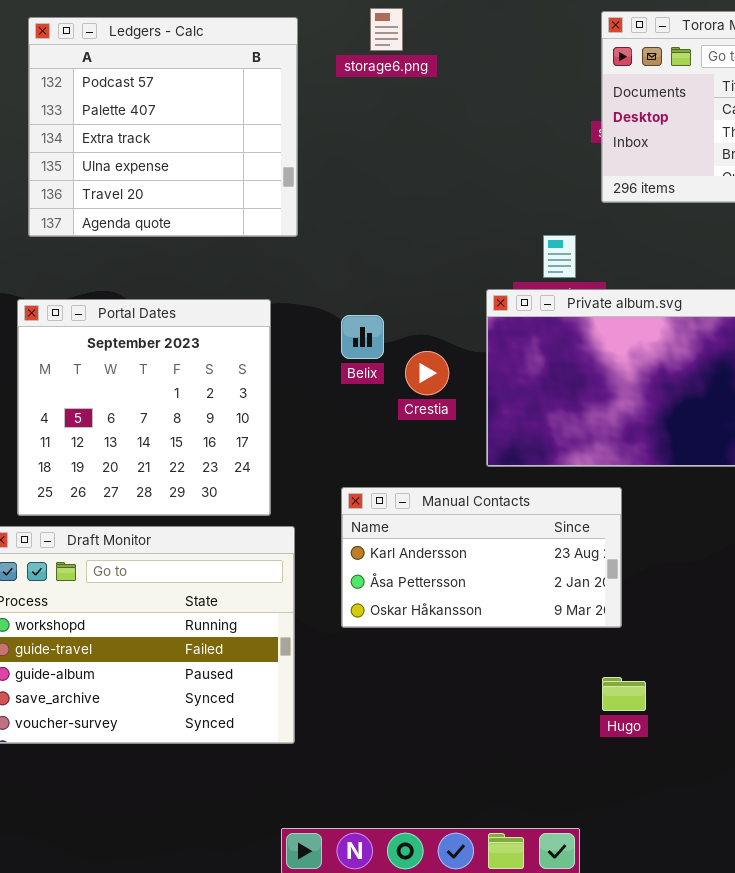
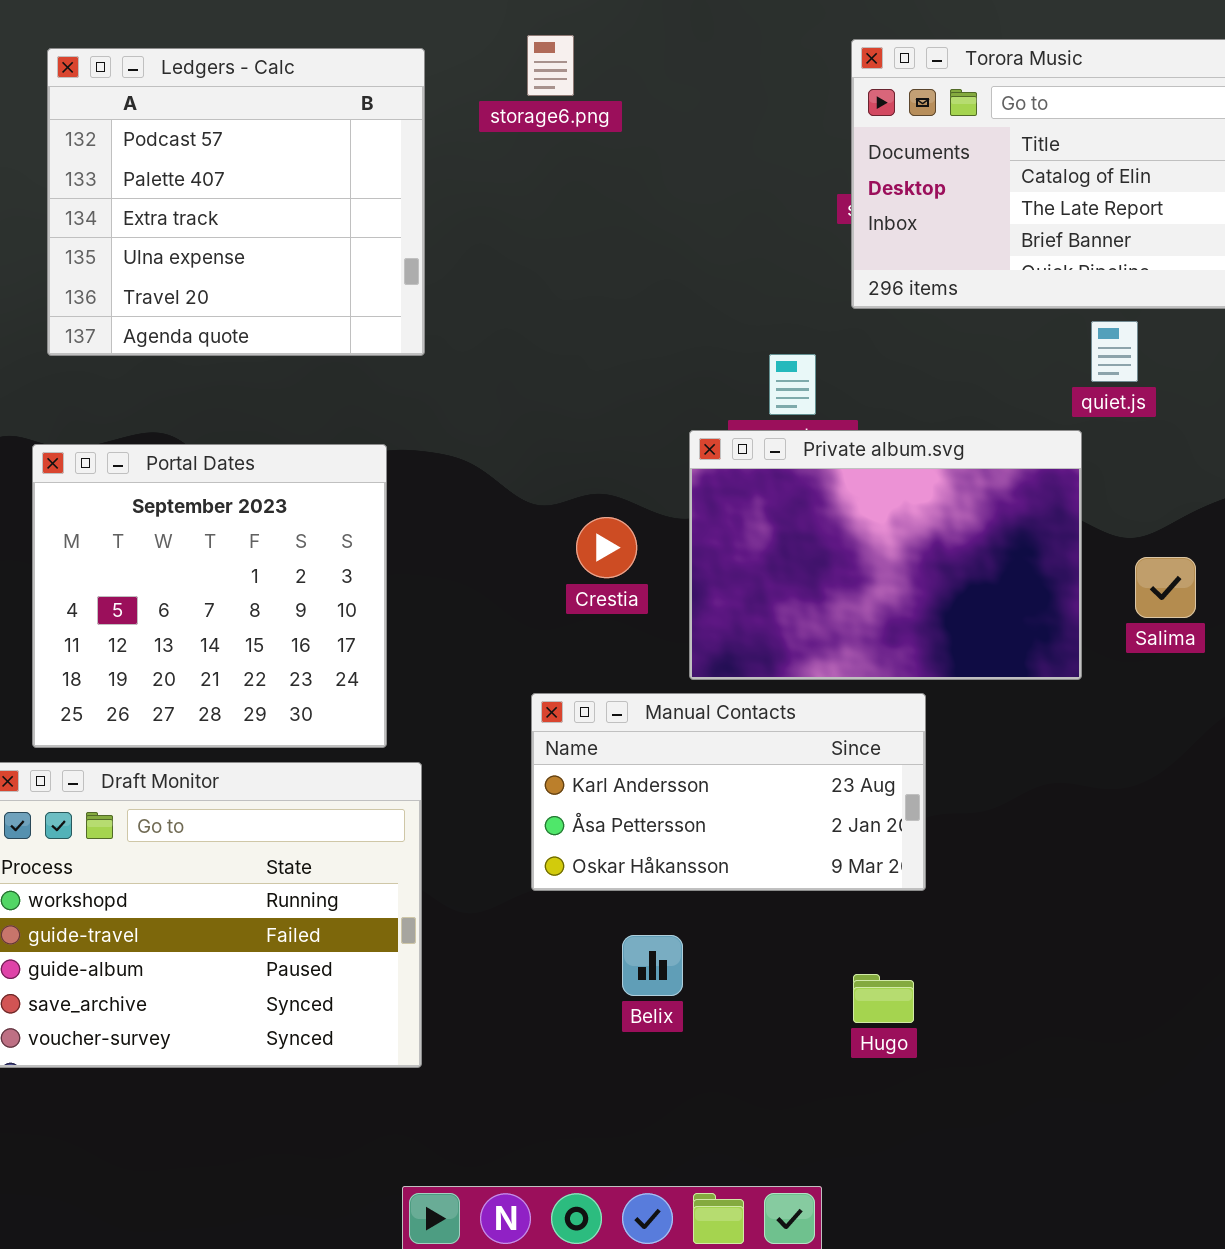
Belix: [341,315,384,359] -> [622,935,683,996], moved
Manual Contacts: [341,487,622,628] -> [531,693,926,891], moved

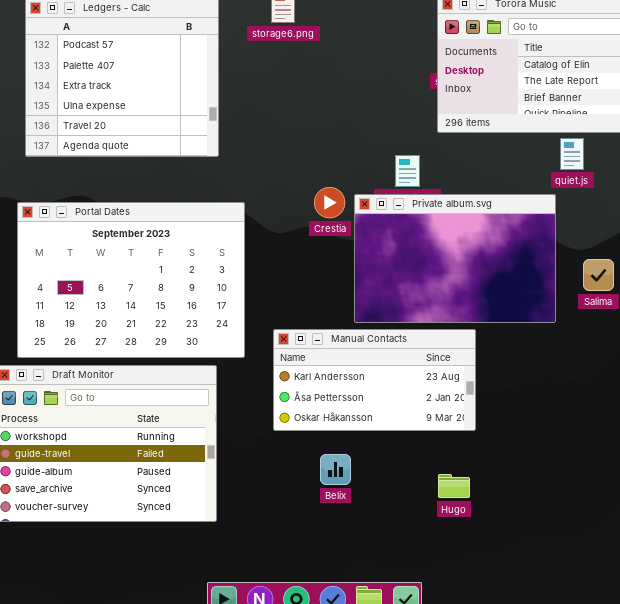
Portal Dates: [32,444,387,748] -> [17,202,245,358], resized
Crestia: [576,517,637,578] -> [314,187,345,218], moved

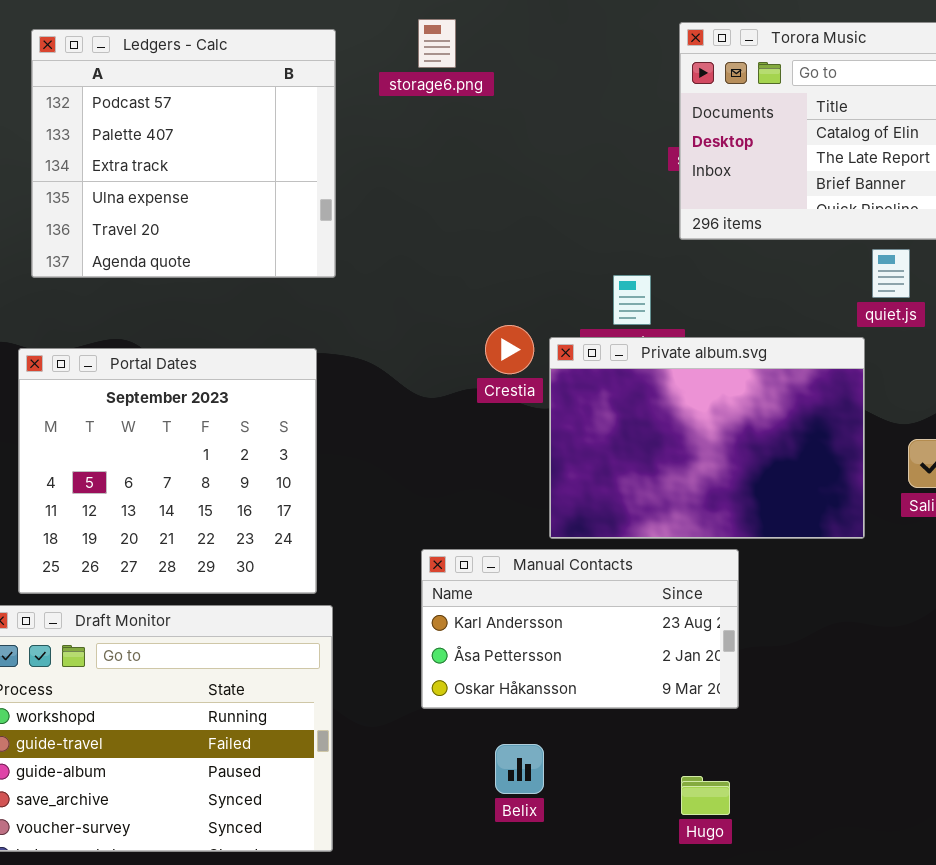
Portal Dates: [17,202,245,358] -> [18,348,317,594], resized

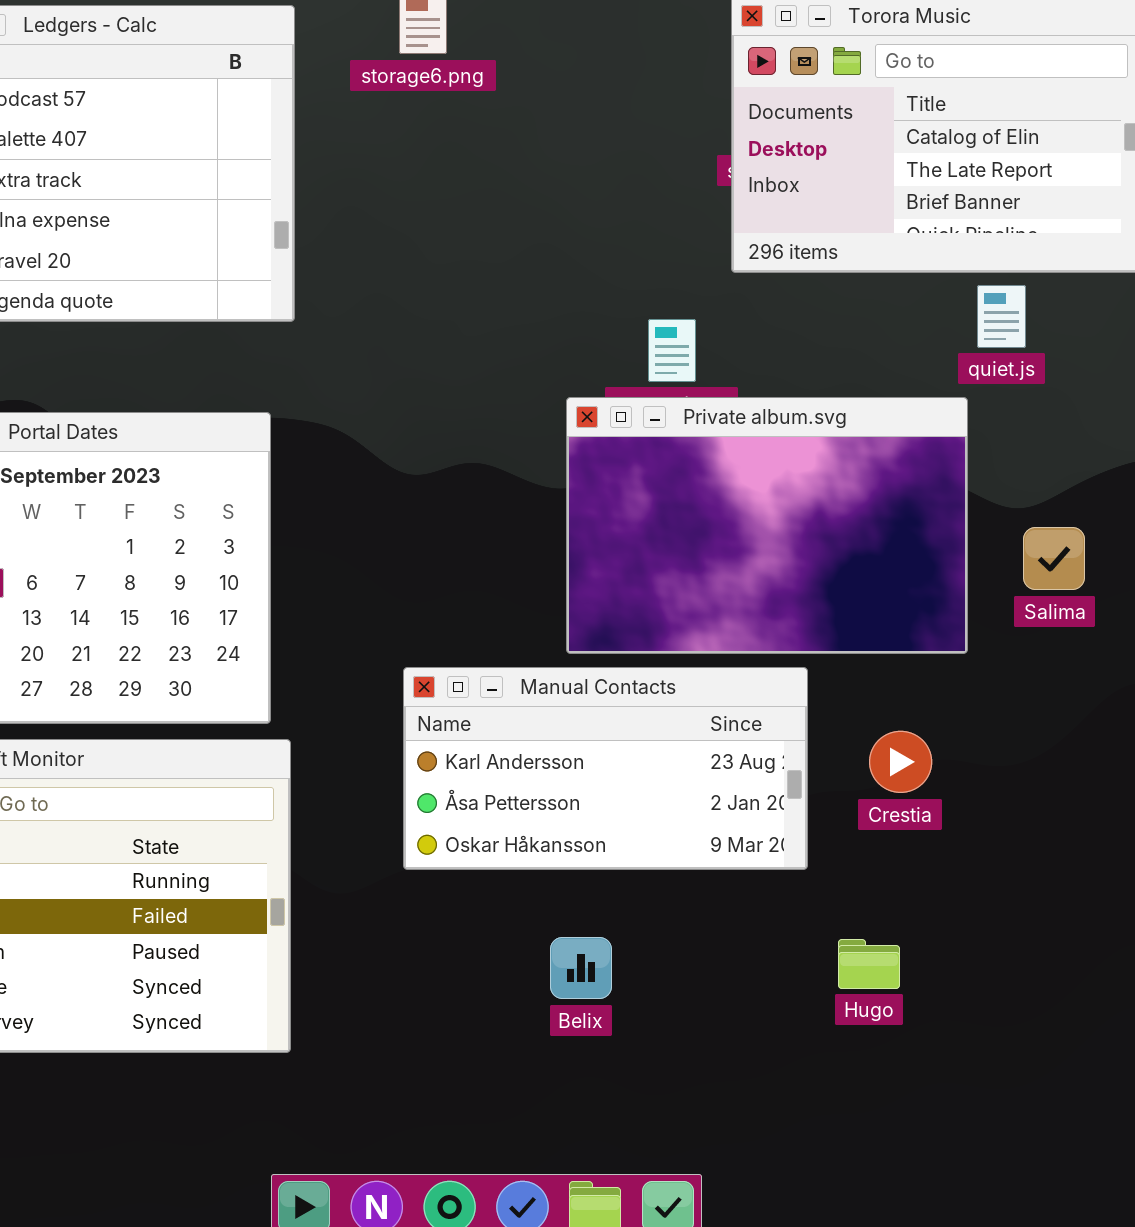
Crestia: [485,325,534,374] -> [869,731,932,793], moved
Belix: [495,744,544,794] -> [550,937,612,999], moved
Hugo: [681,776,730,815] -> [838,939,900,989], moved

